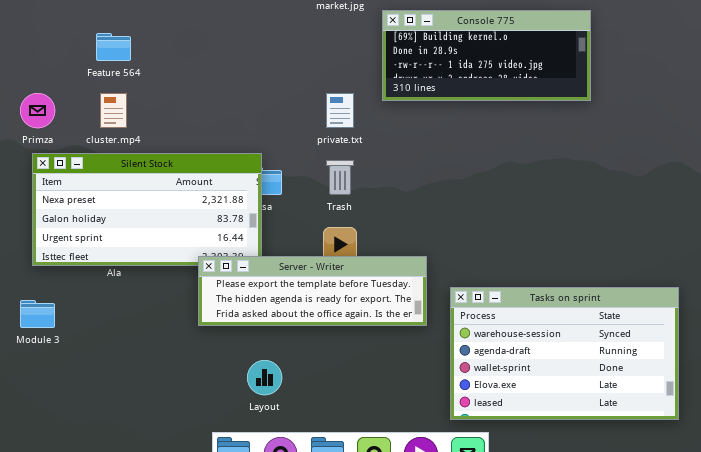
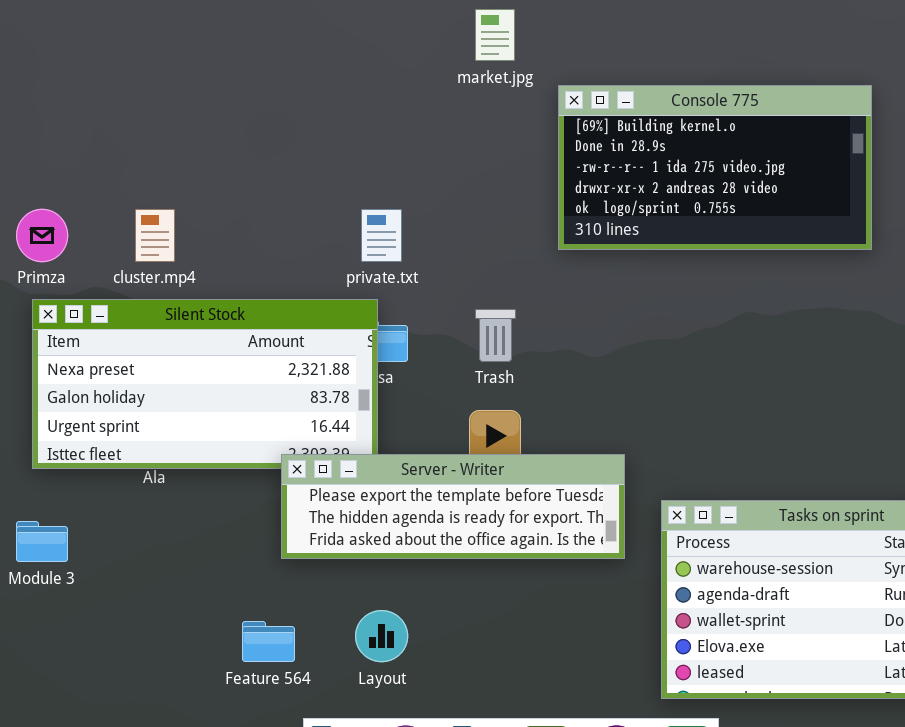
Console 775: [382,10,591,101] -> [558,85,872,250], resized
Feature 564: [96,33,131,61] -> [242,621,295,662], moved
private.txt: [326,93,354,128] -> [361,209,402,262], moved

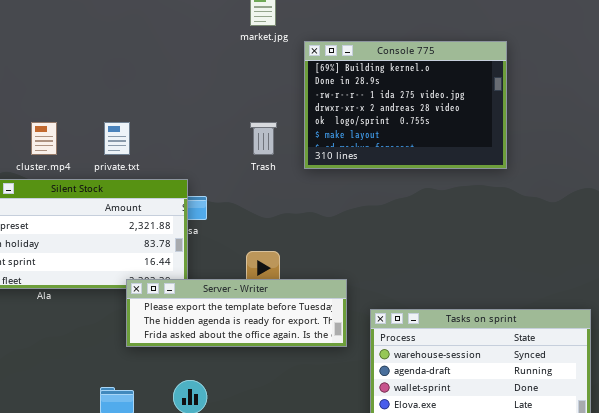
Console 775: [558,85,872,250] -> [304,41,507,169], resized
private.txt: [361,209,402,262] -> [104,122,130,155], moved
Trash: [475,309,516,362] -> [250,122,277,155], moved

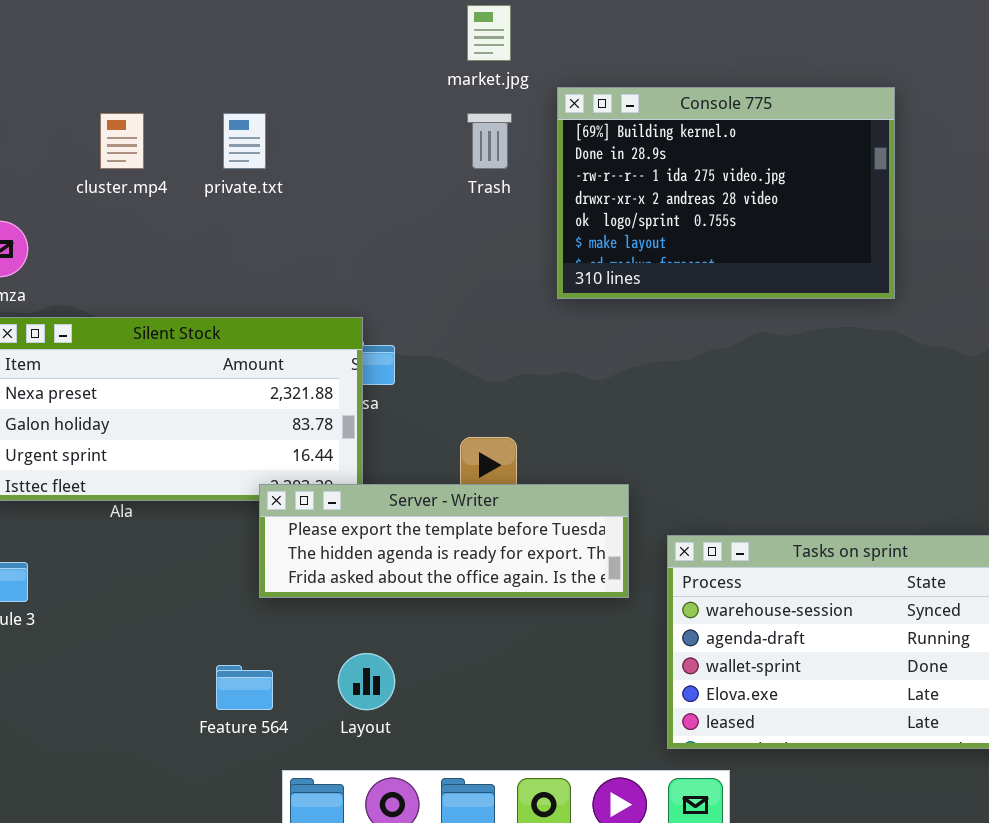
cluster.mp4: [31,122,57,155] -> [100,113,144,169], moved
private.txt: [104,122,130,155] -> [223,113,266,169], moved
Trash: [250,122,277,155] -> [467,113,512,169], moved

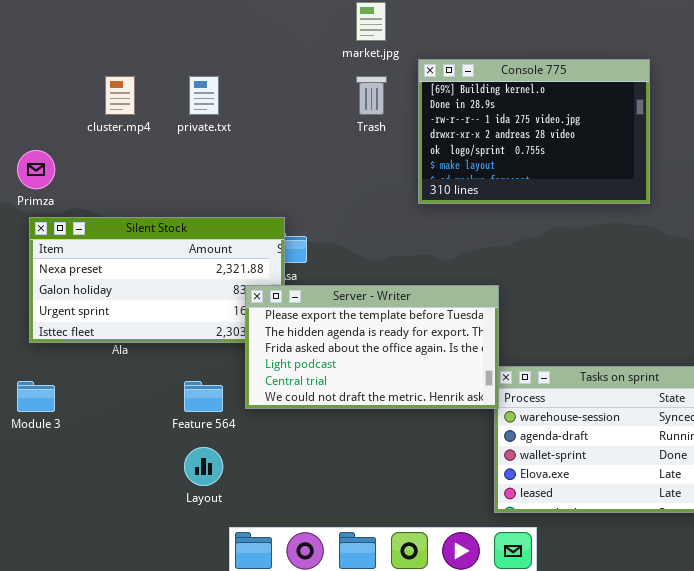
Server - Writer: [259,484,629,598] -> [245,285,499,409], moved, resized
Layout: [338,653,395,710] -> [184,447,223,486], moved
Feature 564: [216,665,273,710] -> [184,381,223,412], moved

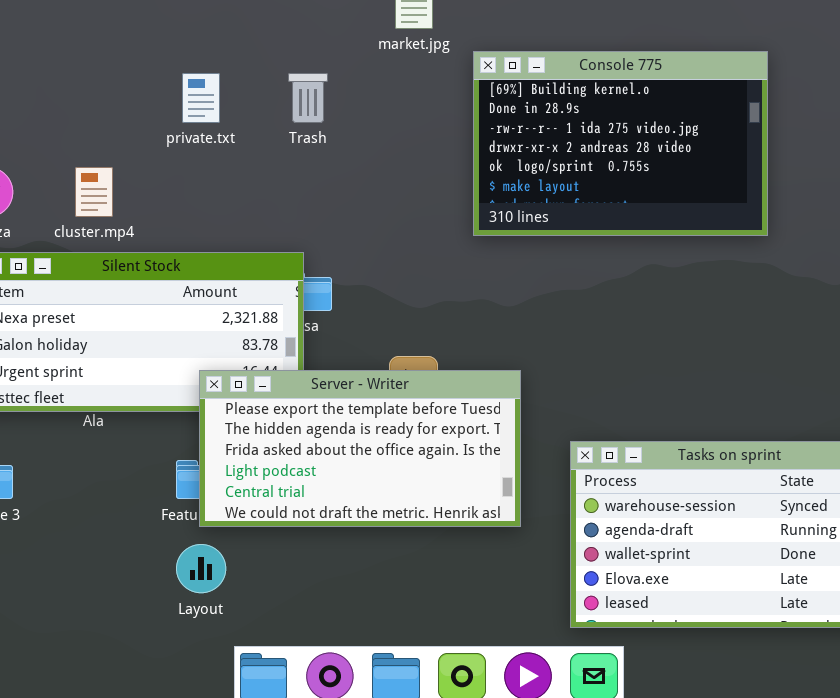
cluster.mp4: [105,76,135,115] -> [75,167,113,217], moved
Trash: [356,76,387,115] -> [288,73,328,123], moved
Server - Writer: [245,285,499,409] -> [199,370,521,527], moved

